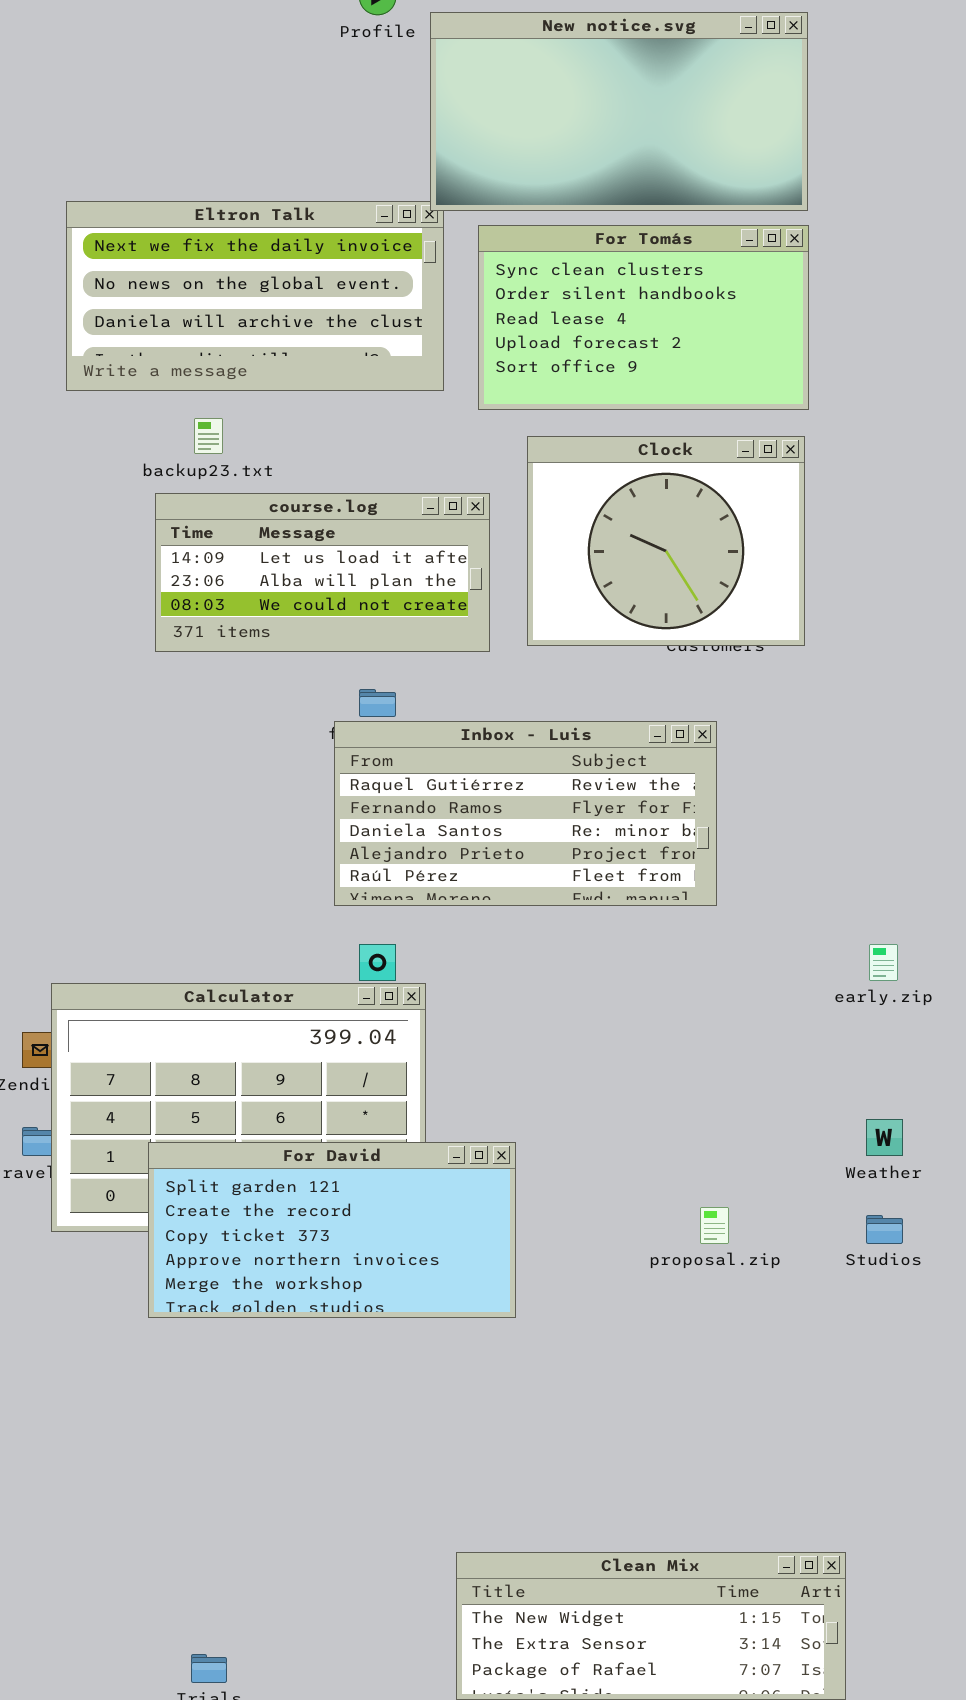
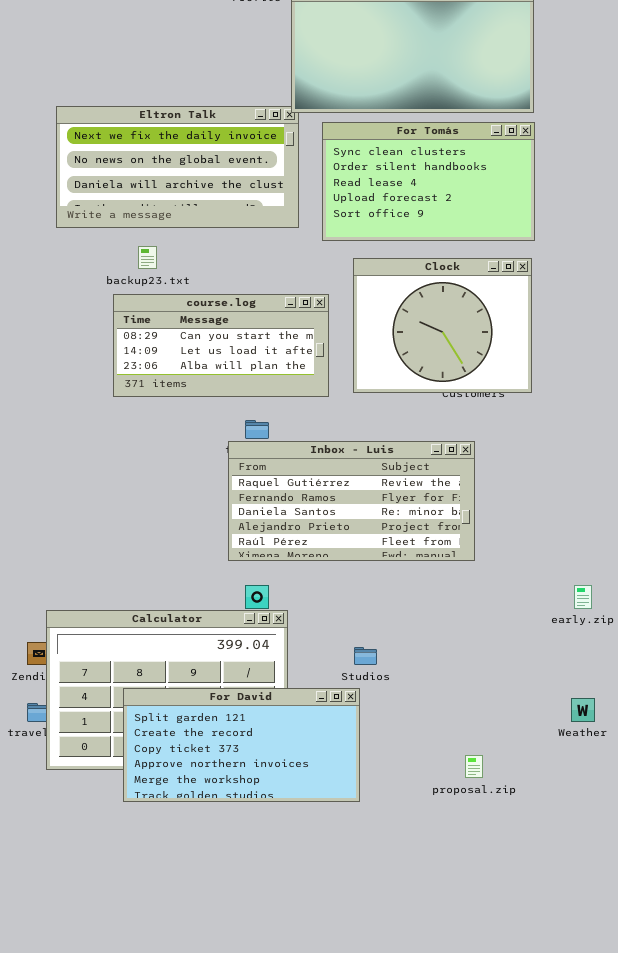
course.log: [155,493,490,652] -> [113,294,329,397], scrolled up 1 row
For David: [148,1142,516,1318] -> [123,688,360,802], moved
Studios: [866,1215,903,1244] -> [354,647,377,665], moved

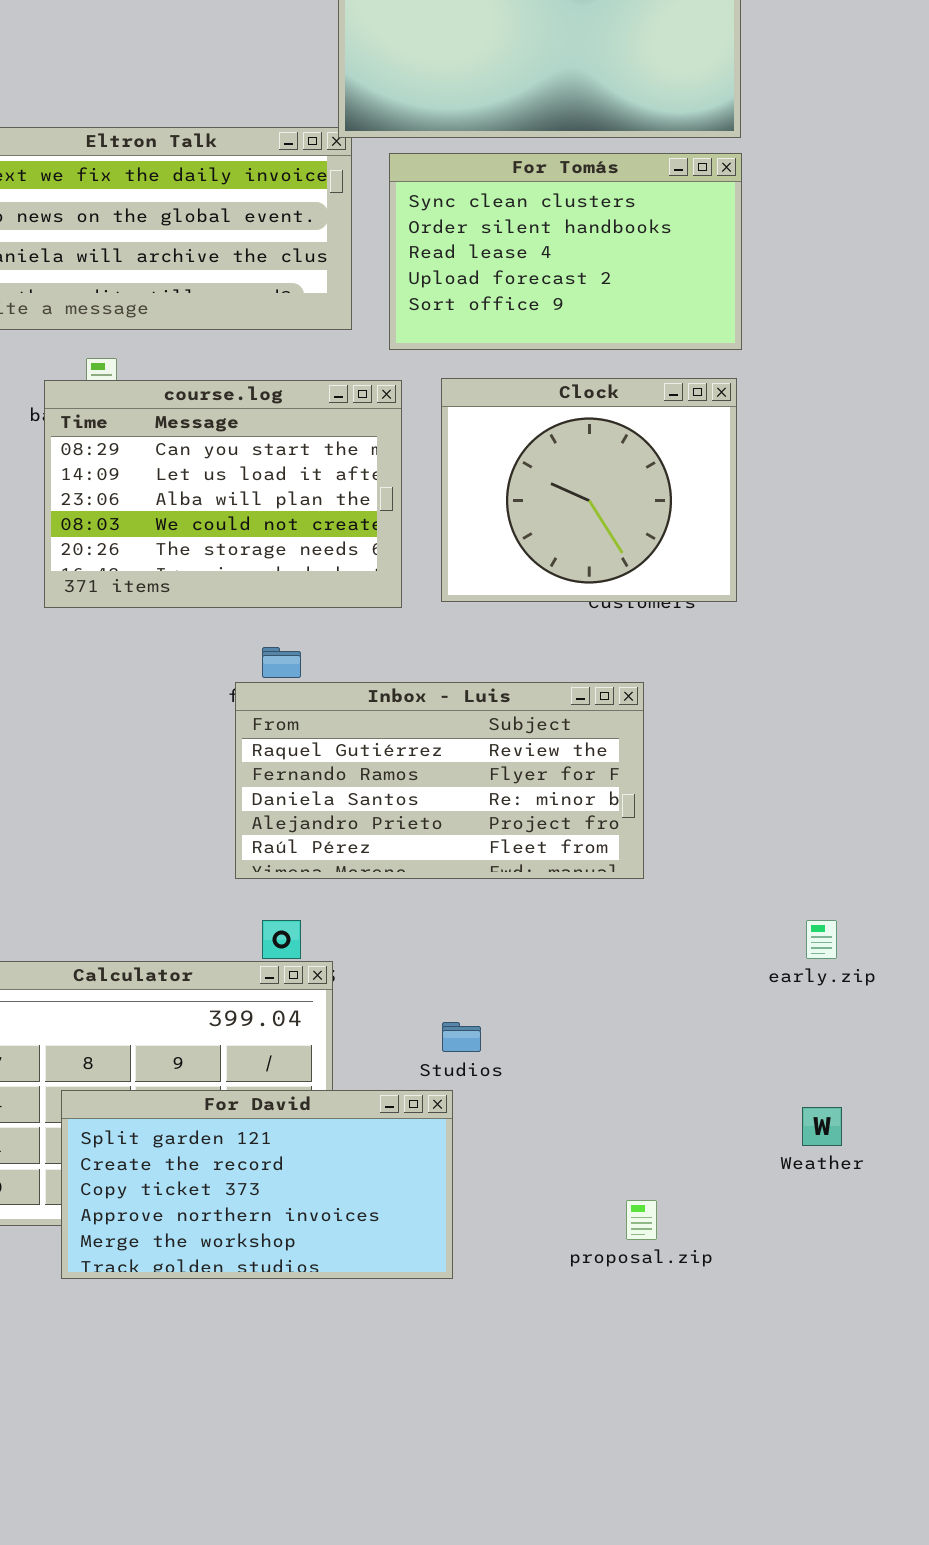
course.log: [113,294,329,397] -> [44,380,402,608], resized

